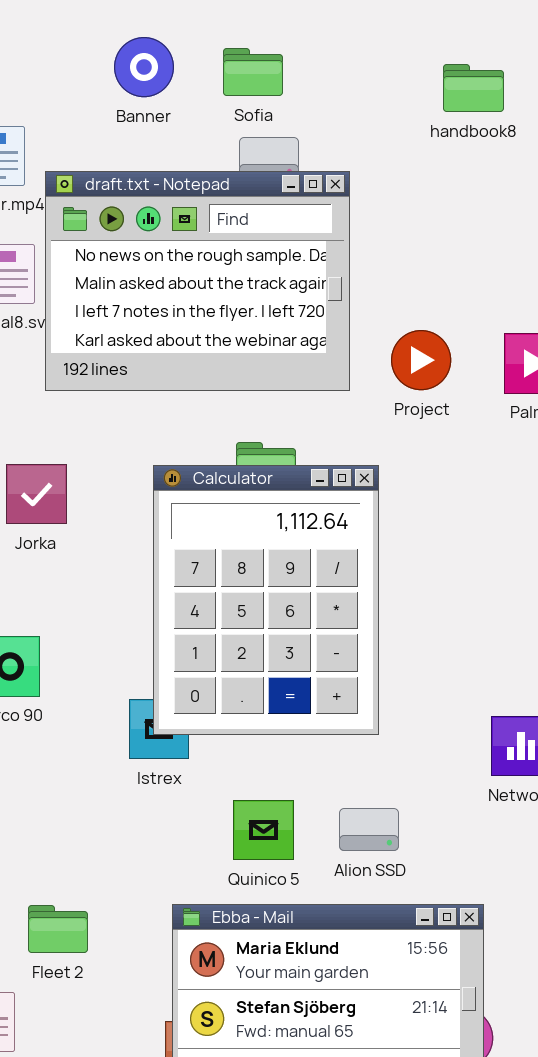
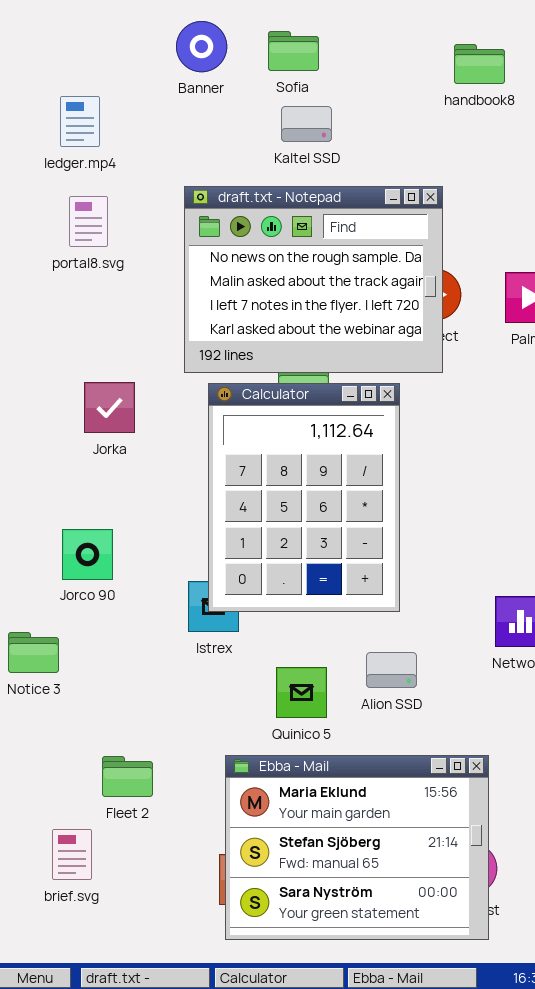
draft.txt - Notepad: [45,171,350,391] -> [184,186,443,373], moved
Alion SSD: [339,808,399,851] -> [366,652,417,688], moved

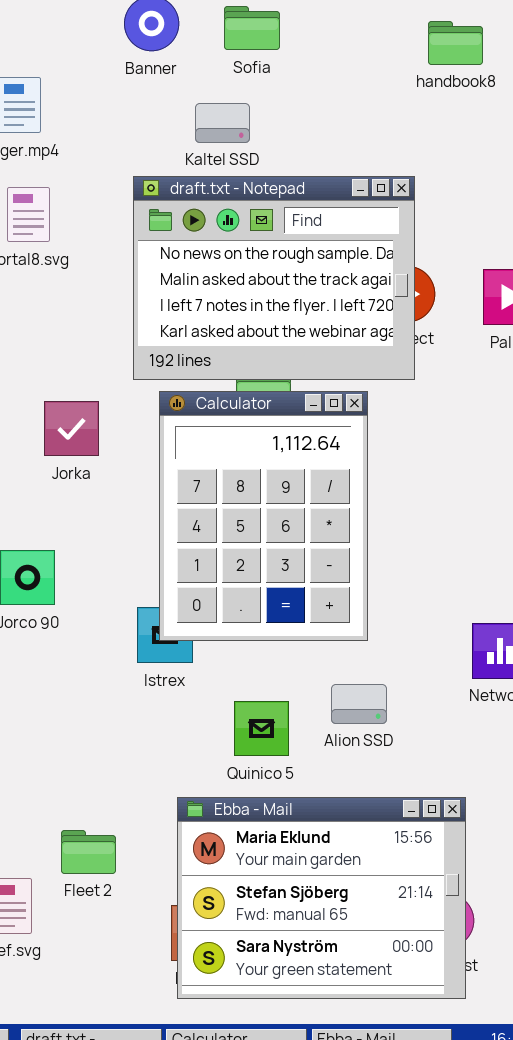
Kaltel SSD: [281,106,332,142] -> [195,103,250,143], moved
Jorka: [84,382,135,433] -> [44,401,99,456], moved
Fleet 2: [102,756,153,797] -> [61,830,116,874], moved

